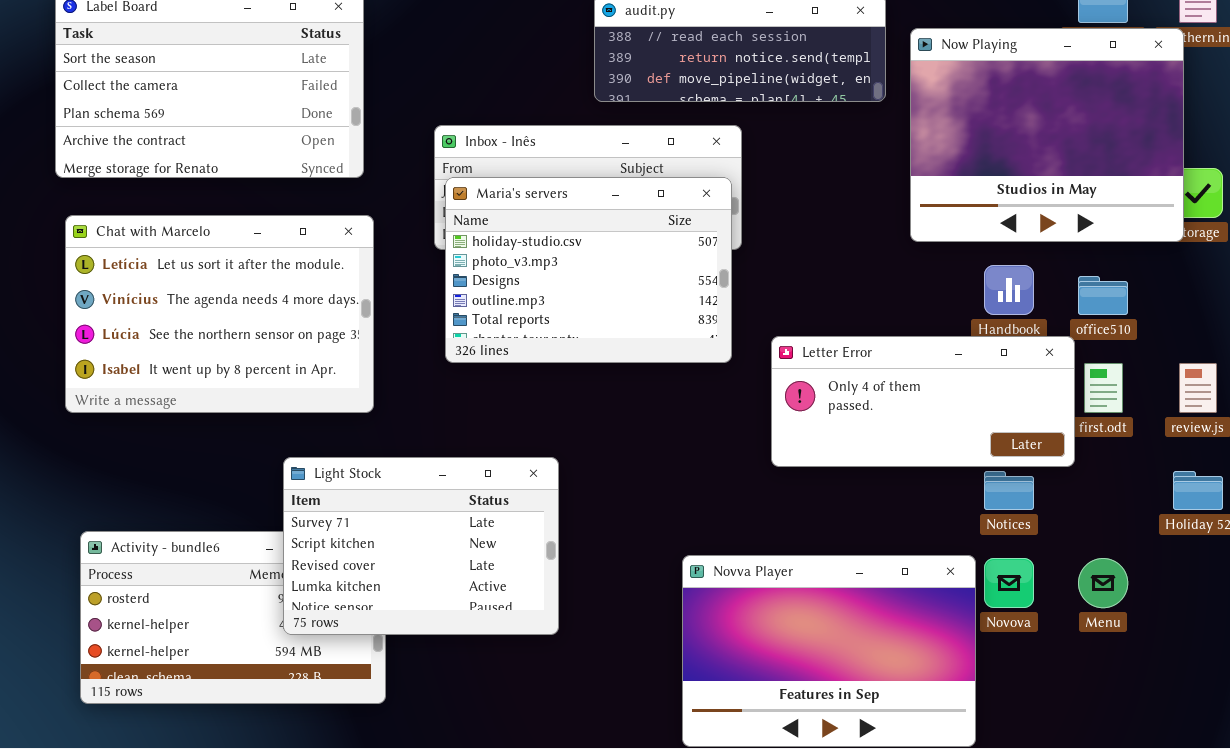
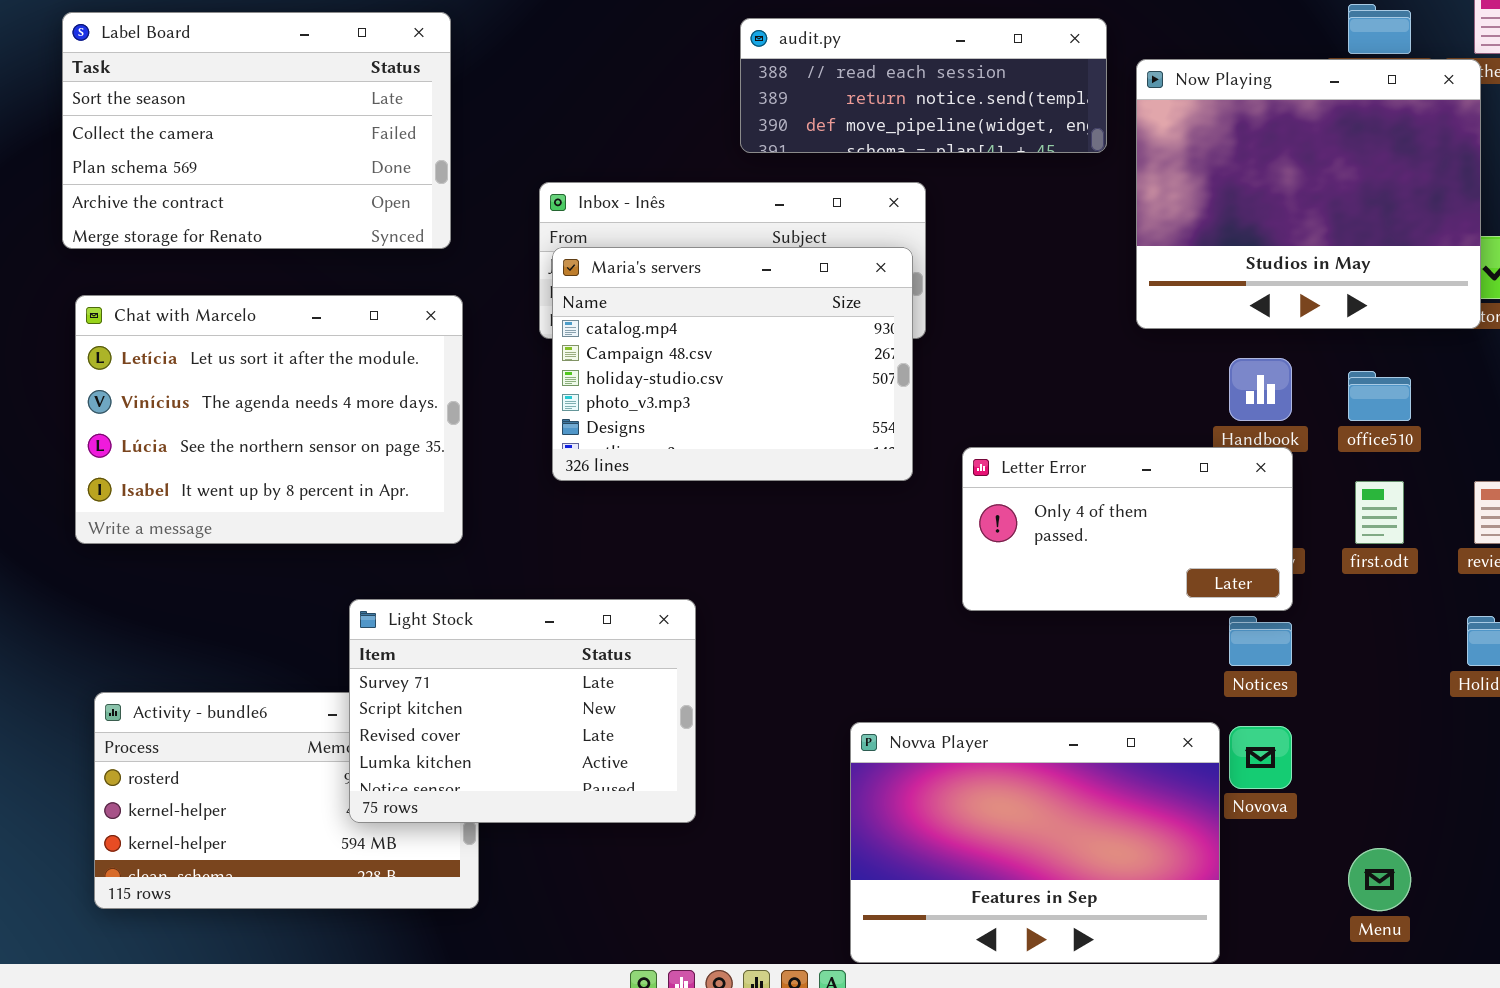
Maria's servers: [445,177,732,363] -> [552,247,913,481], scrolled up 2 rows
Letter Error: [771,336,1075,467] -> [962,447,1293,611], resized
Menu: [1078,558,1128,608] -> [1348,848,1411,911], moved

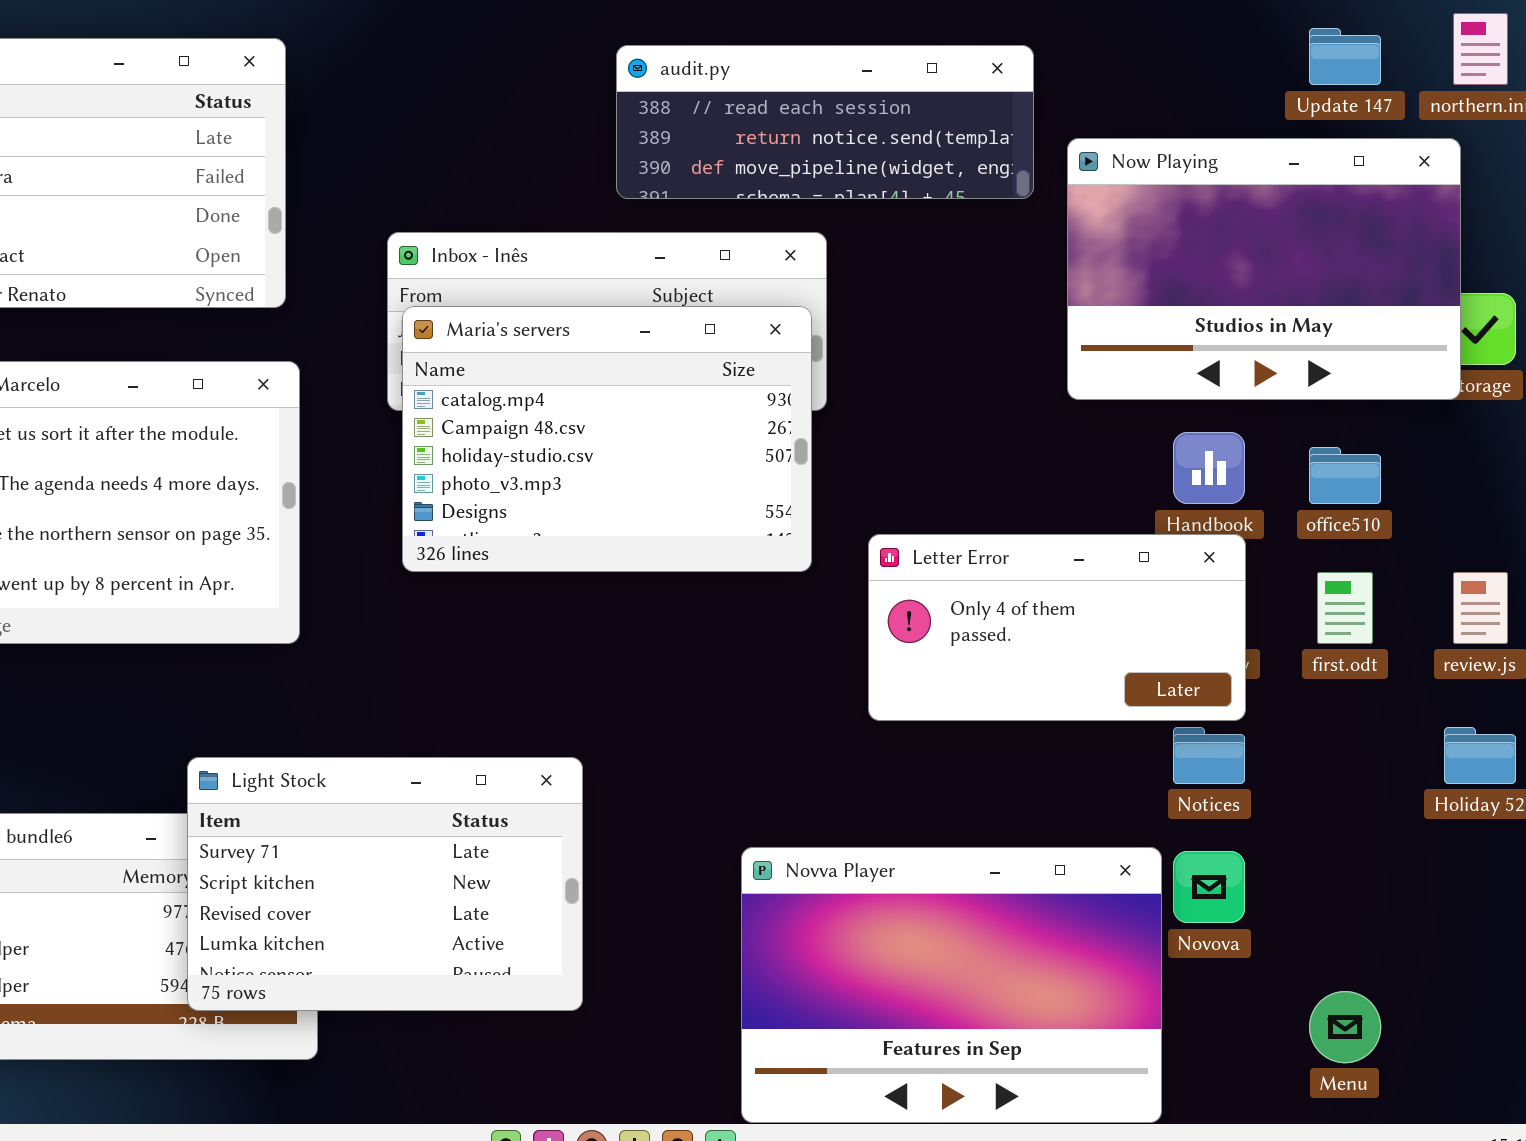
Now Playing: [1136,59,1481,329] -> [1067,138,1461,400], resized
Light Stock: [349,599,696,823] -> [187,757,583,1011], moved

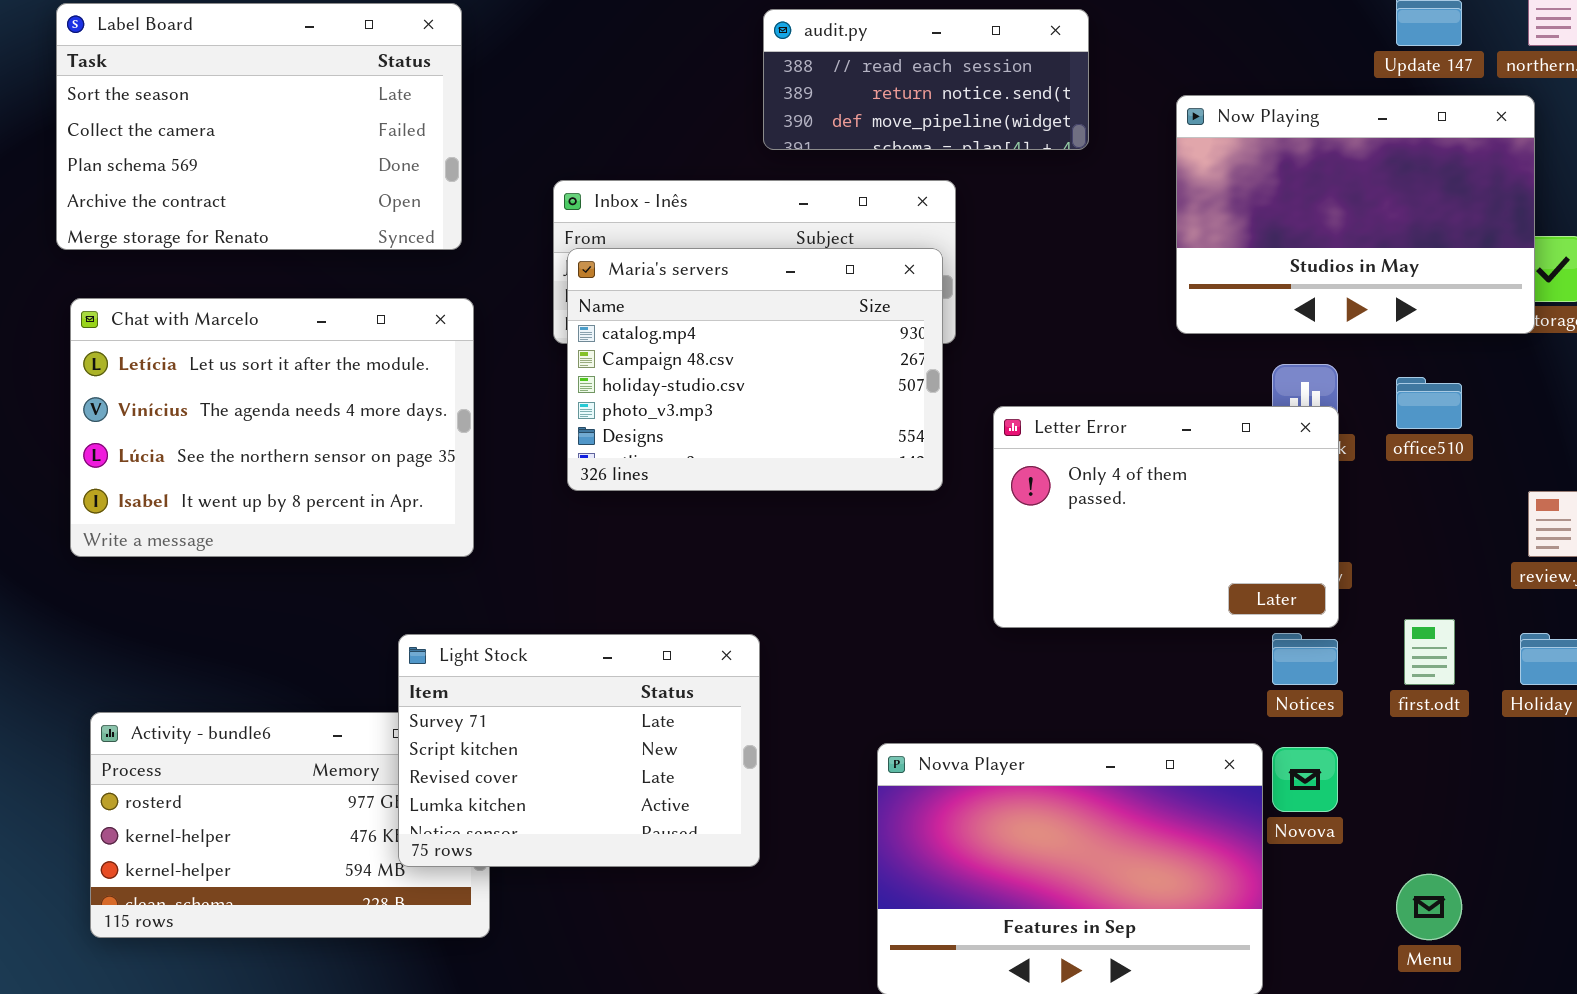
audit.py: [616,45,1034,199] -> [763,9,1089,150], resized
Letter Error: [868,534,1246,721] -> [993,406,1339,628], resized
first.odt: [1317,572,1373,644] -> [1404,619,1455,685], moved
Light Stock: [187,757,583,1011] -> [398,634,760,867], moved

